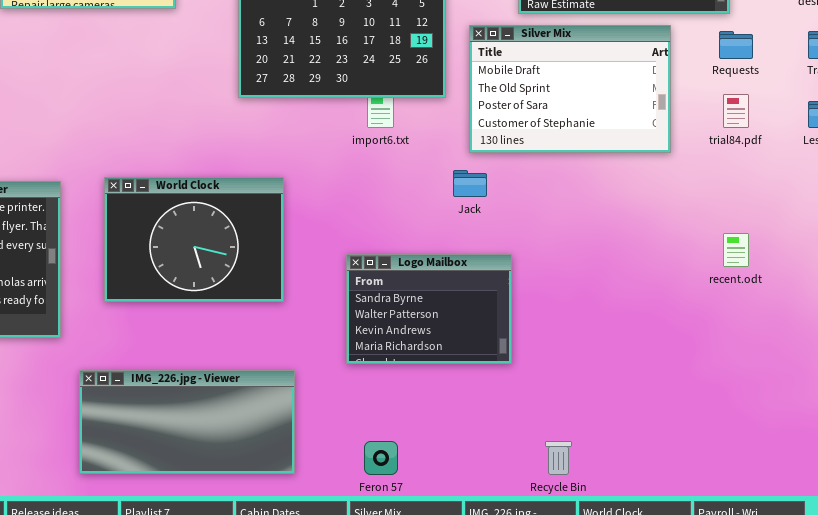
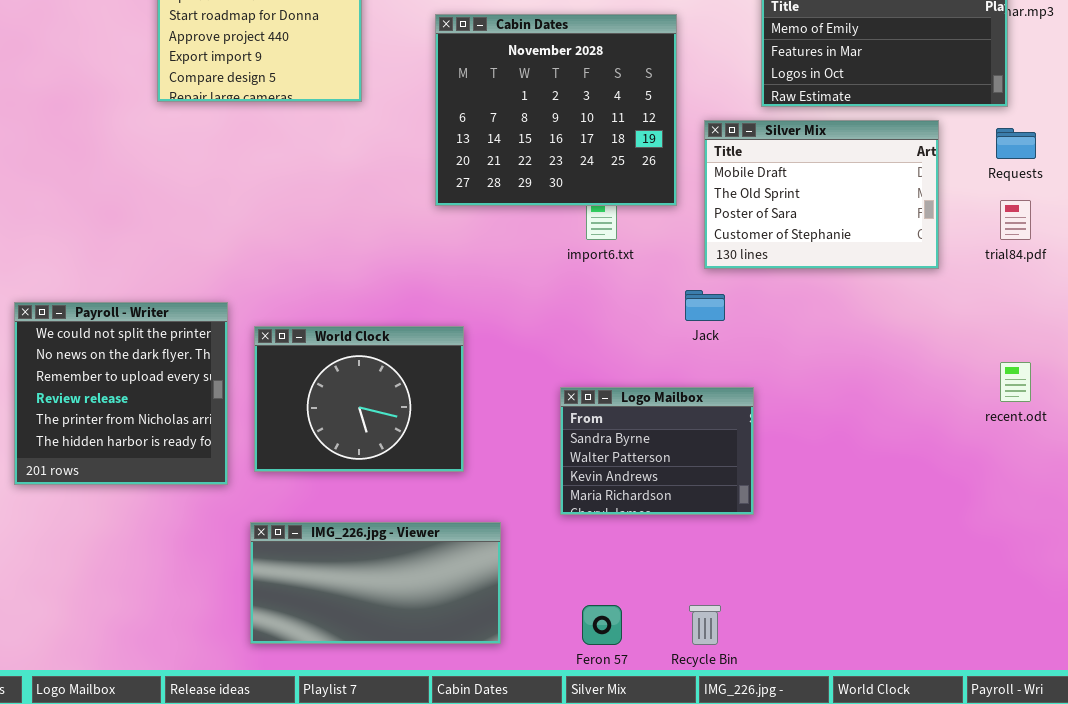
World Clock: [104,177,284,302] -> [254,326,464,472], moved
Recycle Bin: [545,441,572,475] -> [689,605,721,645], moved

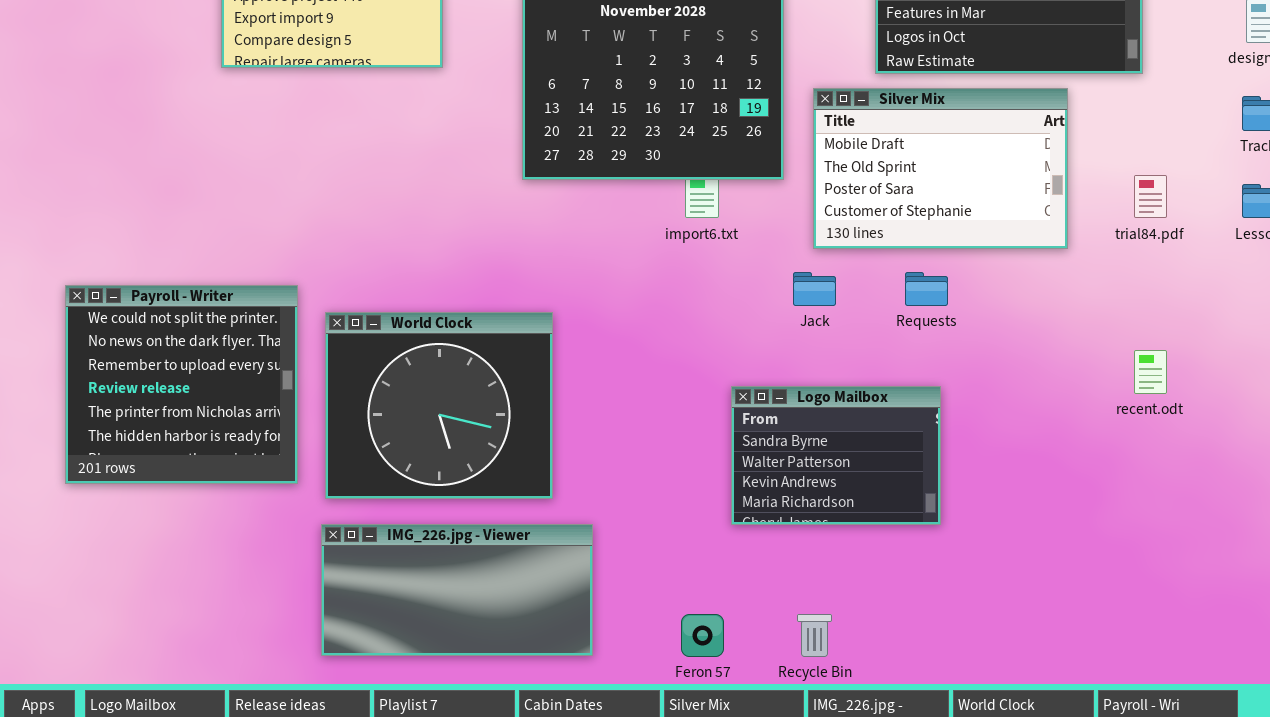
Requests: [996,128,1036,159] -> [905,272,948,306], moved
World Clock: [254,326,464,472] -> [325,312,553,499], resized
Logo Mailbox: [560,387,754,515] -> [731,386,941,525], moved

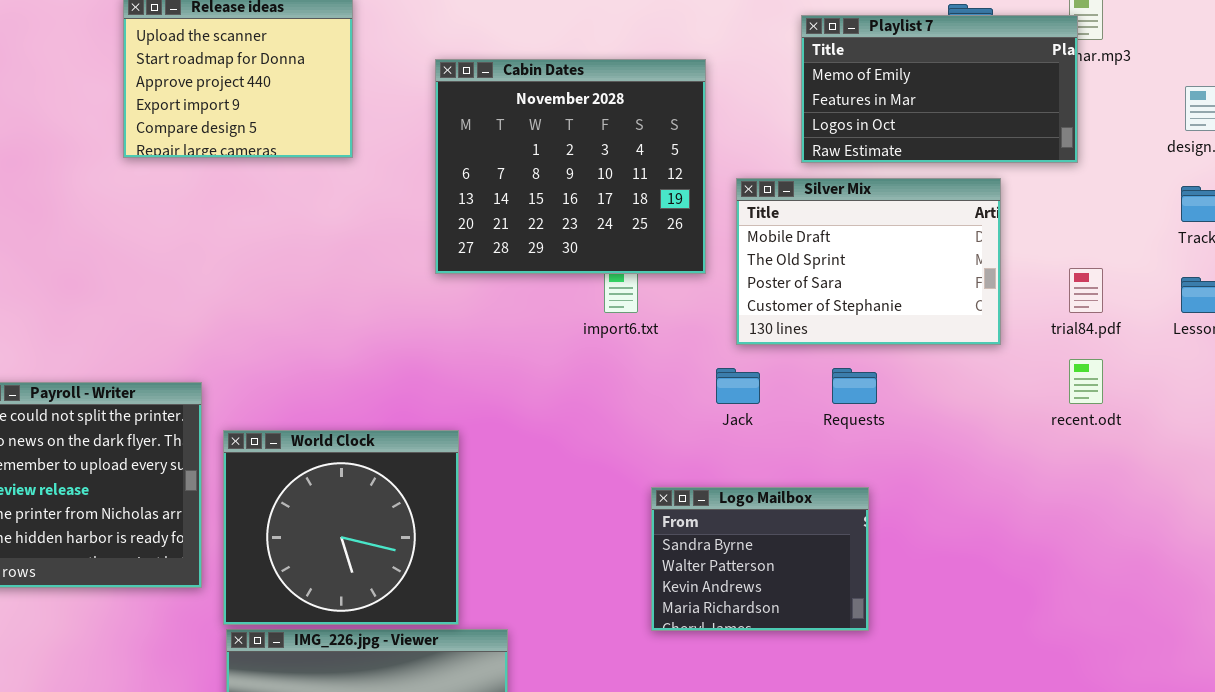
World Clock: [325,312,553,499] -> [223,430,459,625], moved
recent.odt: [1134,350,1167,394] -> [1069,359,1103,404], moved

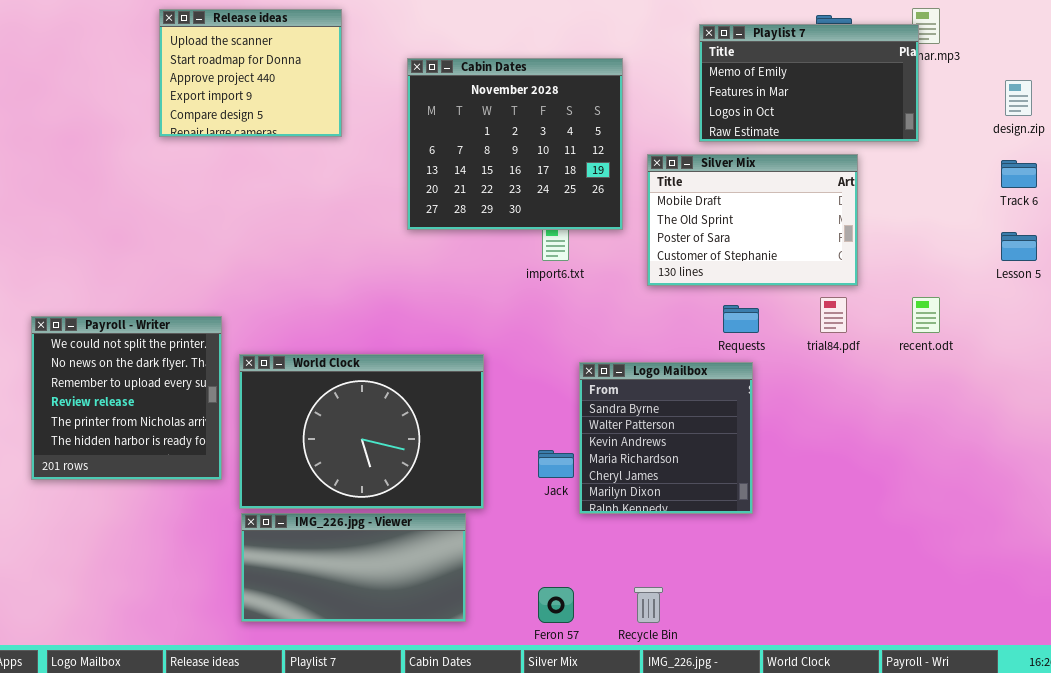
trial84.pdf: [1069,268,1103,313] -> [820,297,847,333], moved
Jack: [716,368,760,404] -> [538,450,574,478], moved
World Clock: [223,430,459,625] -> [239,354,484,509], resized
Logo Mailbox: [651,487,869,631] -> [579,362,753,514], resized

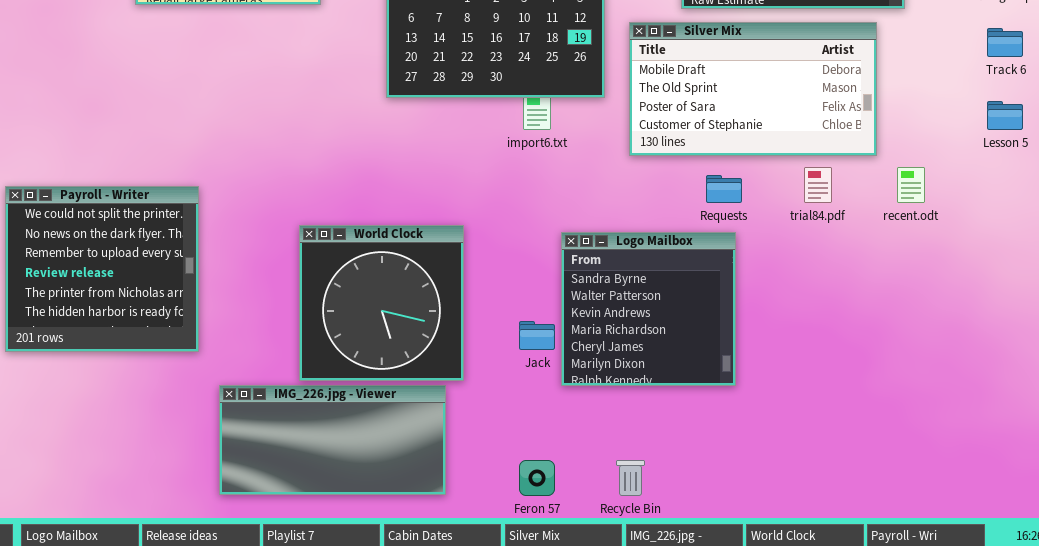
Silver Mix: [647,154,858,286] -> [629,22,877,156], resized
World Clock: [239,354,484,509] -> [299,225,464,381], resized

